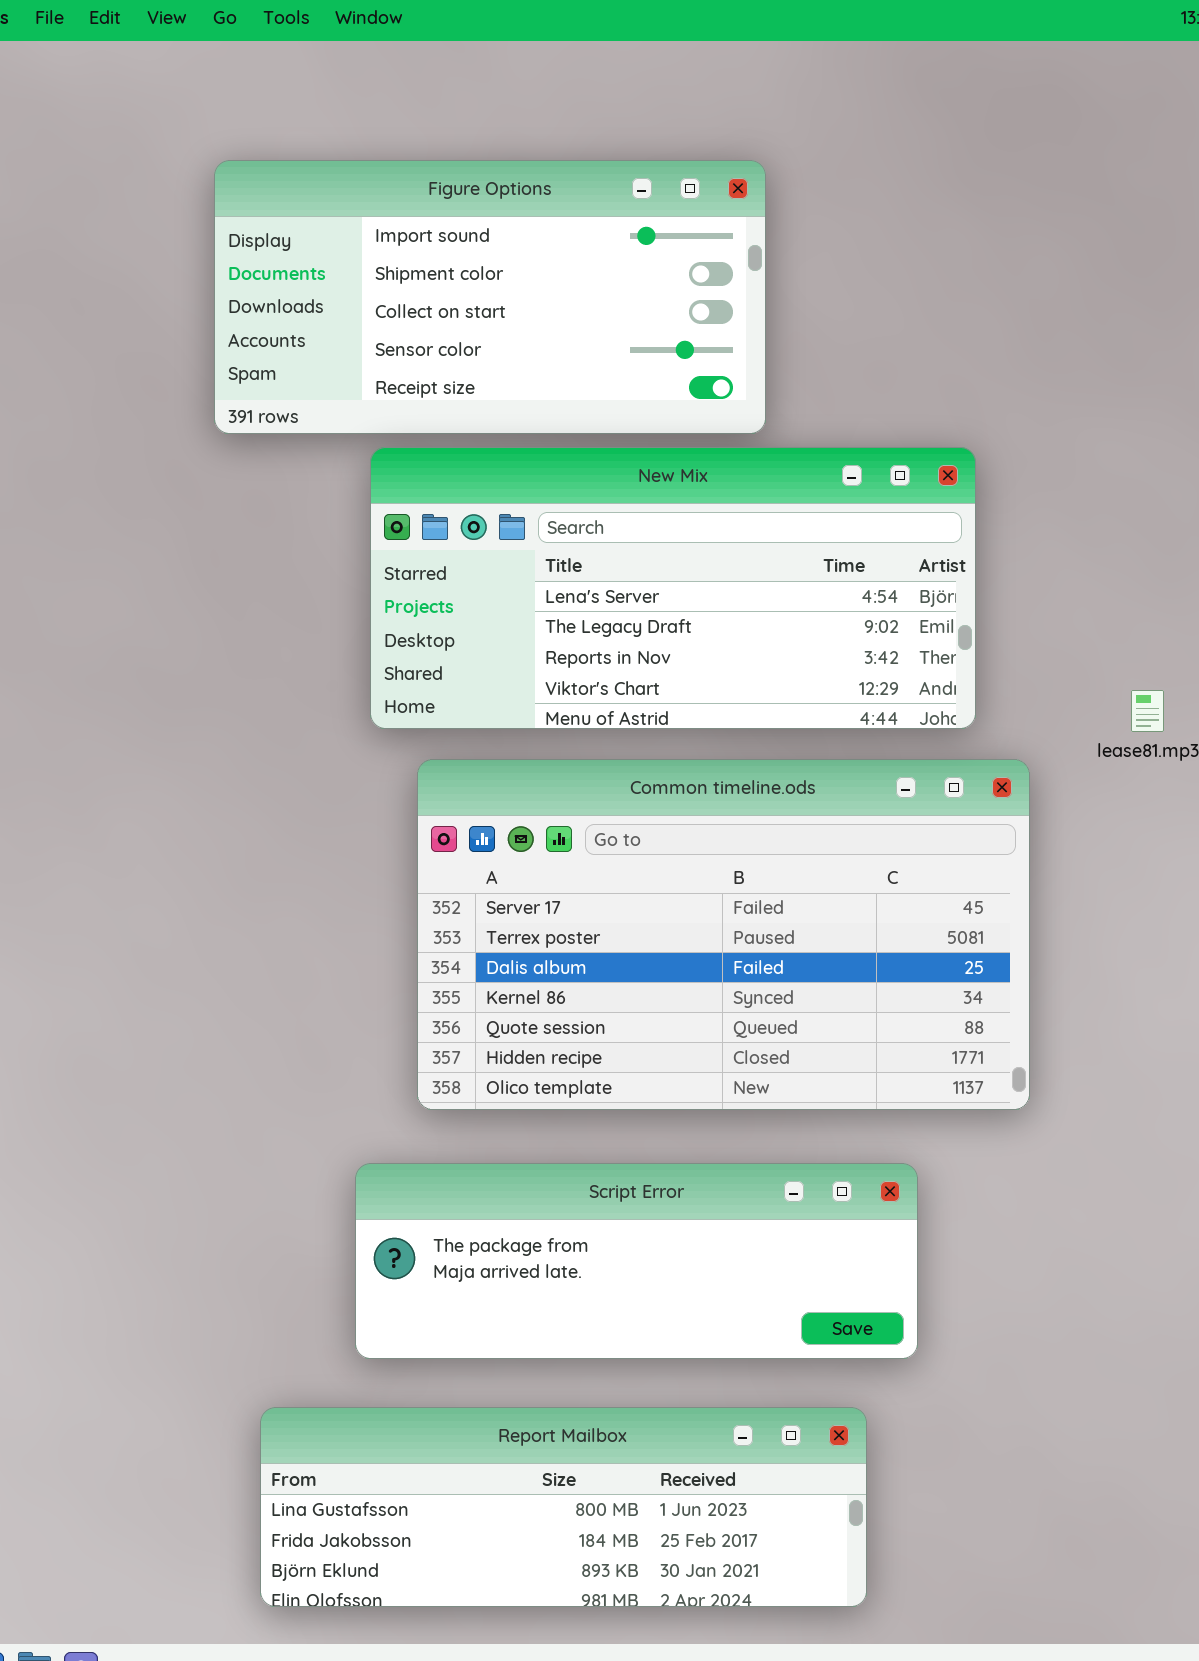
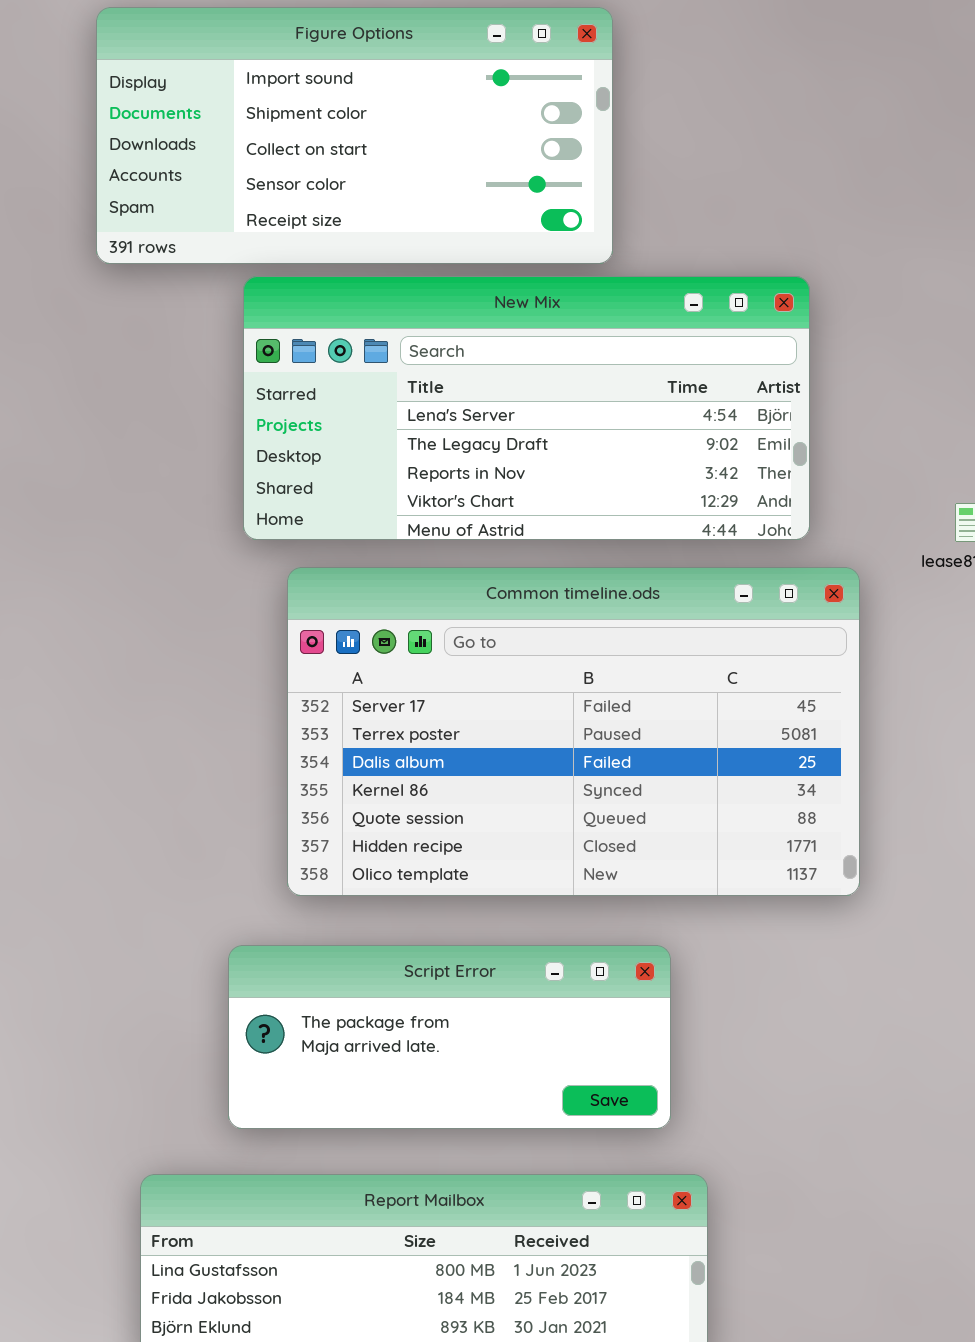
Script Error: [355,1163,918,1359] -> [228,945,671,1129], resized

